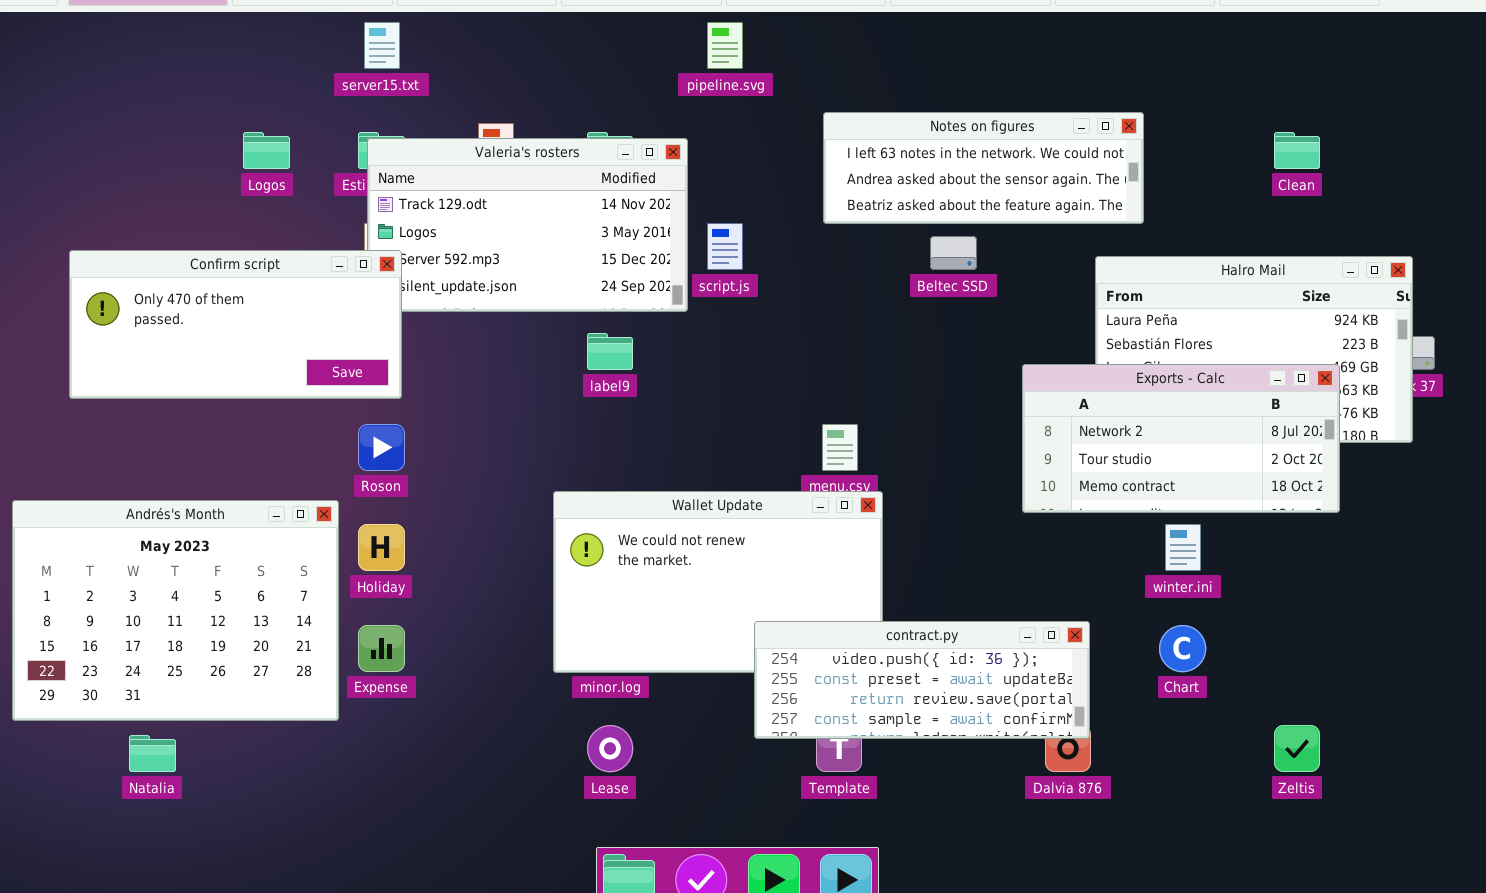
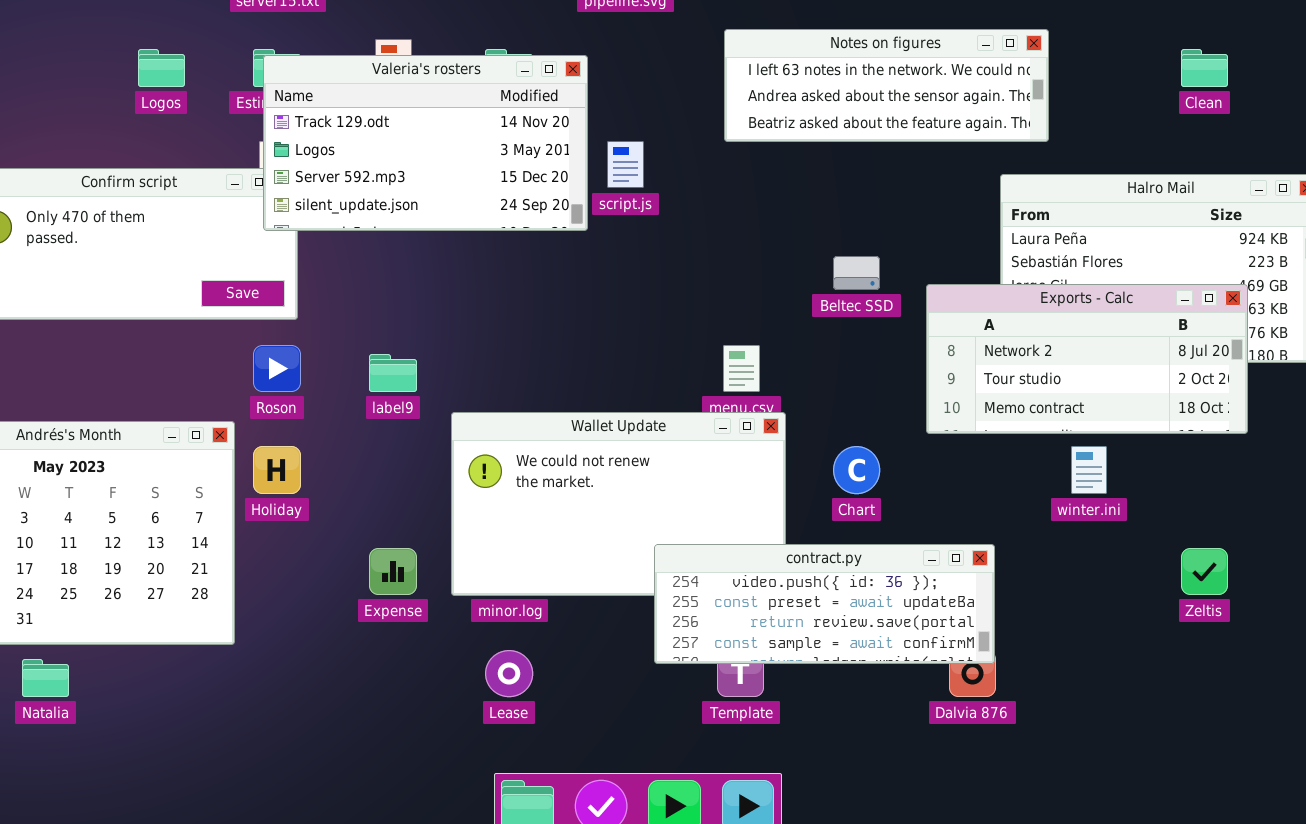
Valeria's rosters: [367,138,688,312] -> [263,55,588,231], raised
Beltec SSD: [930,236,977,270] -> [833,256,880,290], moved
label9: [587,333,633,370] -> [369,354,417,392], moved
Expense: [358,625,405,672] -> [369,548,417,595], moved
Chart: [1159,625,1206,672] -> [833,446,880,494], moved
Zeltis: [1274,725,1320,772] -> [1181,548,1228,595], moved

